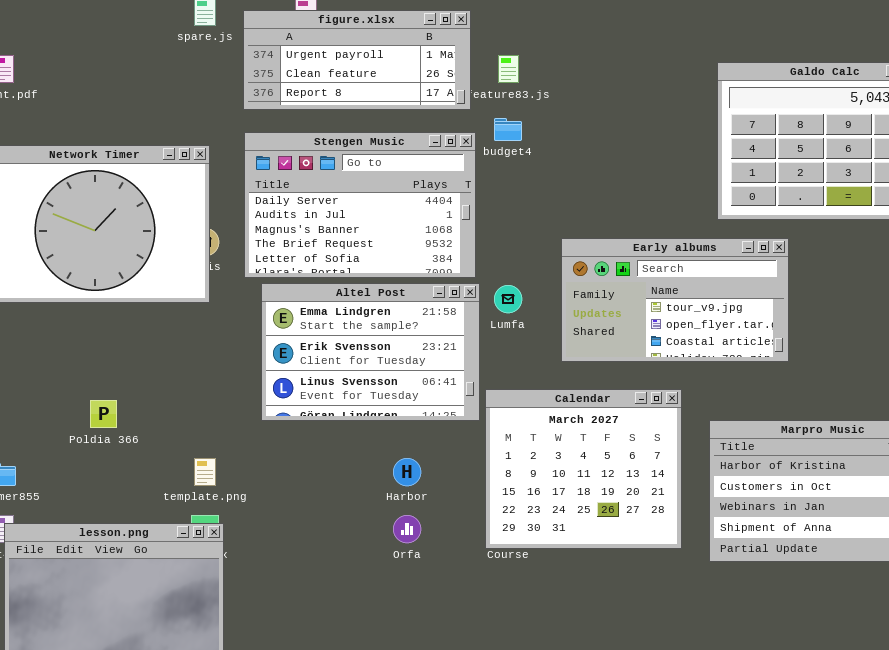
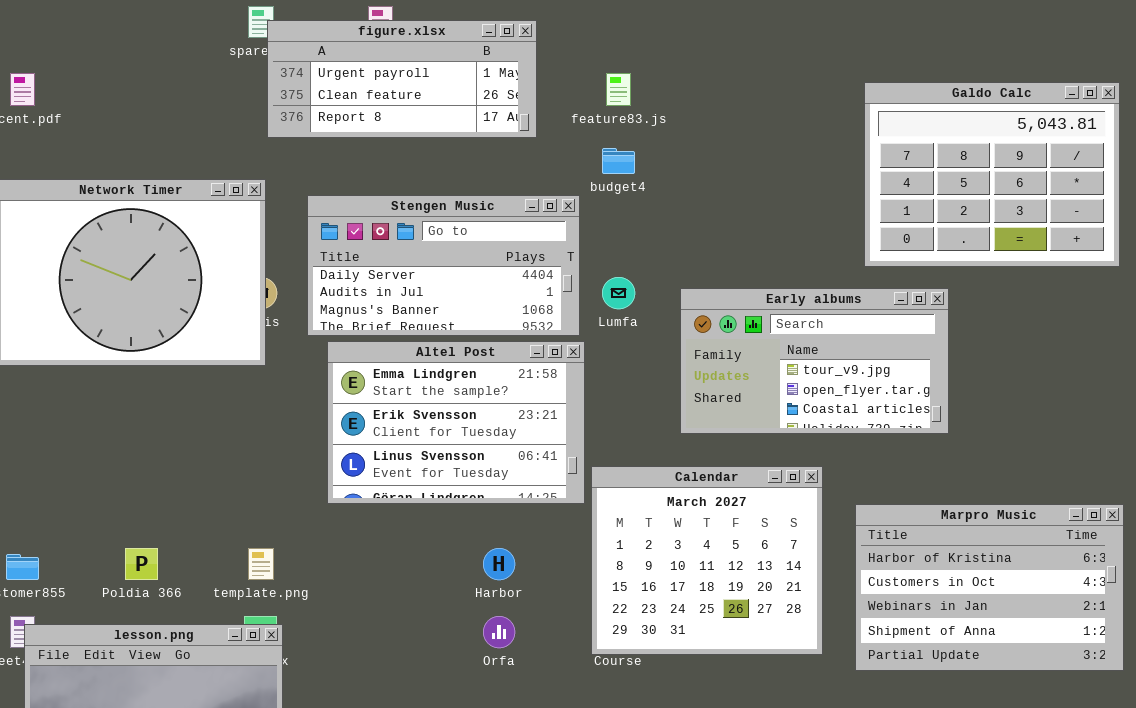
figure.xlsx: [243,10,471,110] -> [267,20,537,138], moved
Stengen Music: [244,132,476,278] -> [307,195,580,336], resized
Lumfa: [494,285,522,313] -> [602,277,635,309], moved
Poldia 366: [90,400,117,428] -> [125,548,158,580], moved

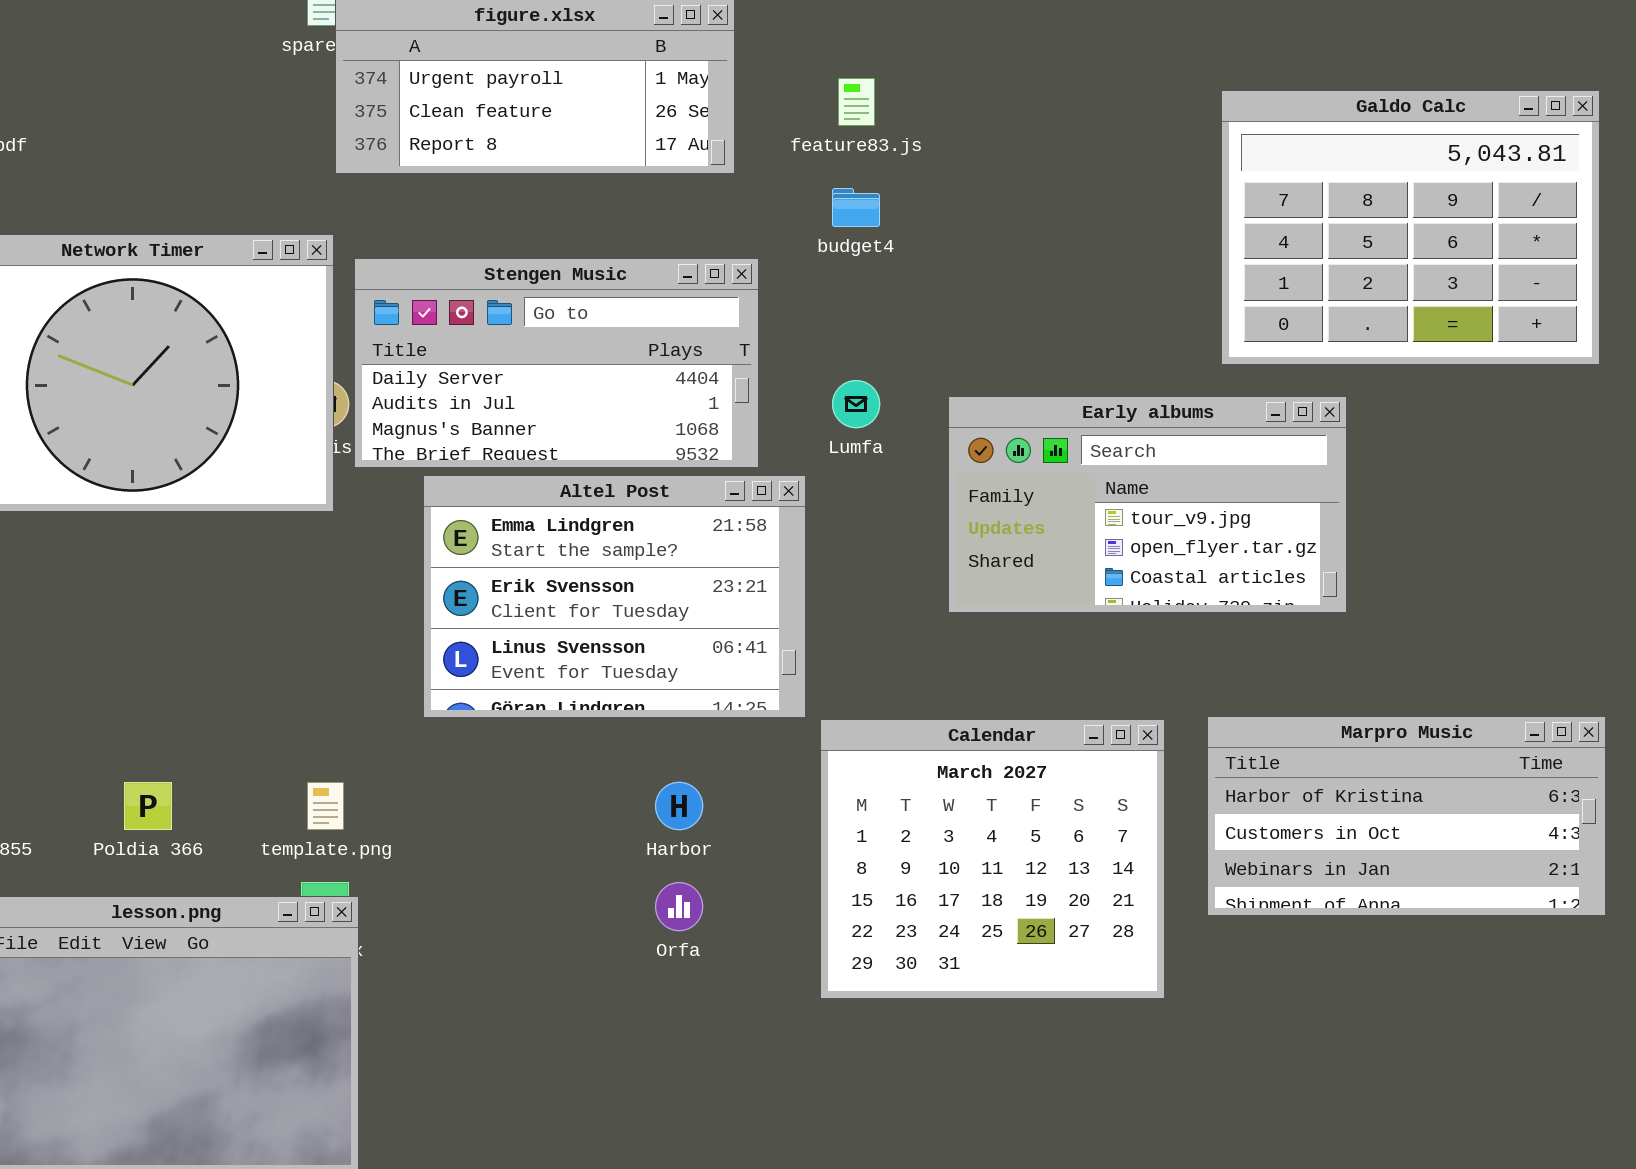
Stengen Music: [307,195,580,336] -> [354,258,759,468], moved
Calendar: [591,466,823,655] -> [820,719,1165,999], moved
Marpro Music: [855,504,1124,671] -> [1207,716,1606,916], resized

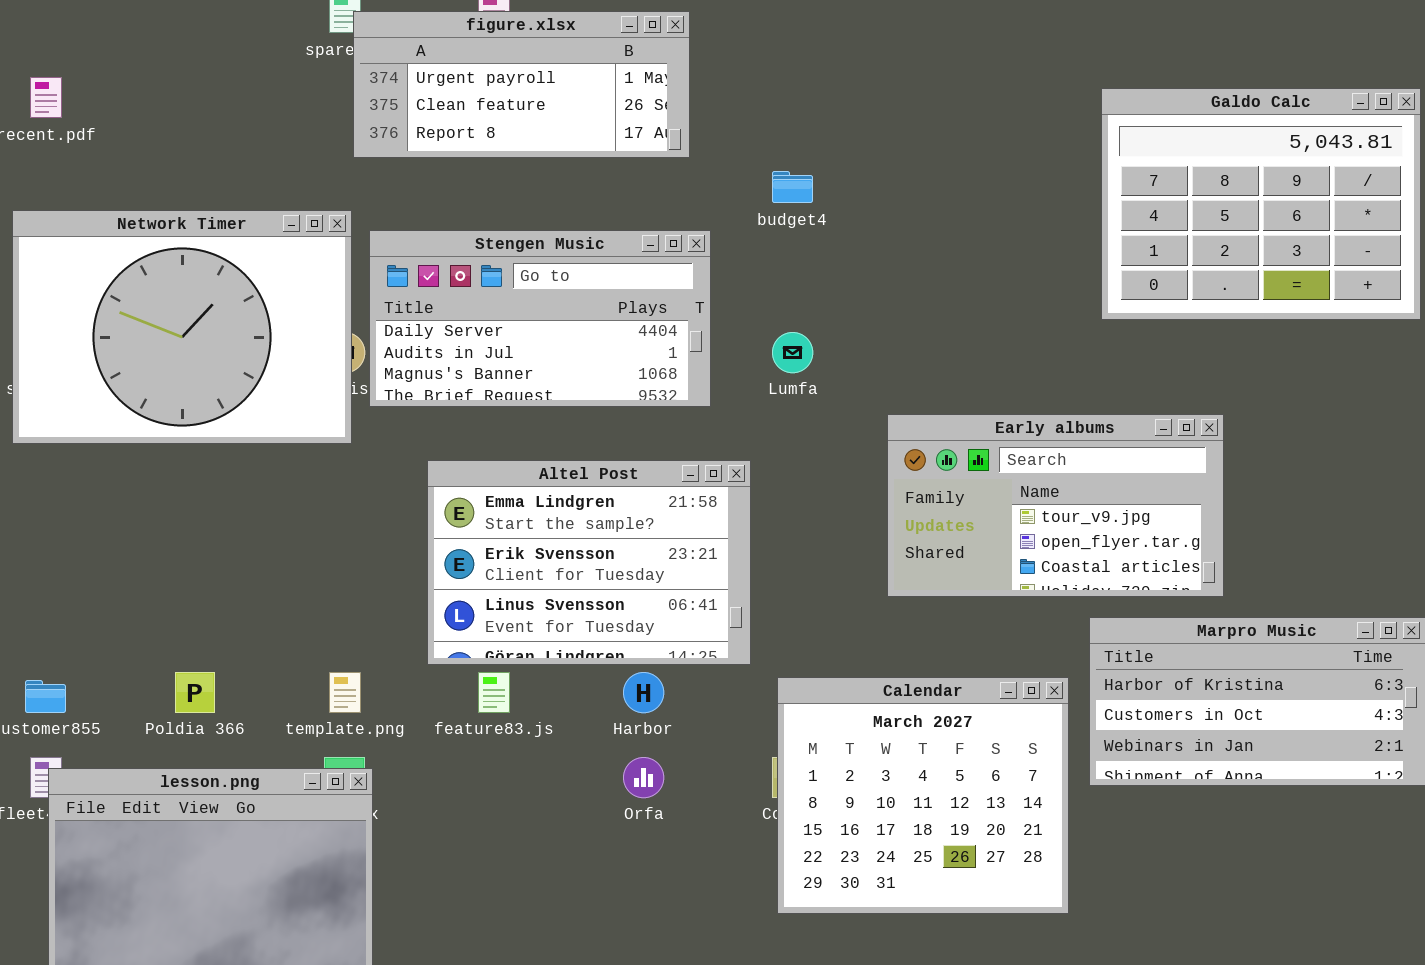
feature83.js: [838,78,875,126] -> [478,672,510,713], moved
Early albums: [948,396,1347,613] -> [887,414,1224,597], moved
Altel Post: [423,475,806,718] -> [427,460,751,665], moved
Calendar: [820,719,1165,999] -> [777,677,1069,914], moved

